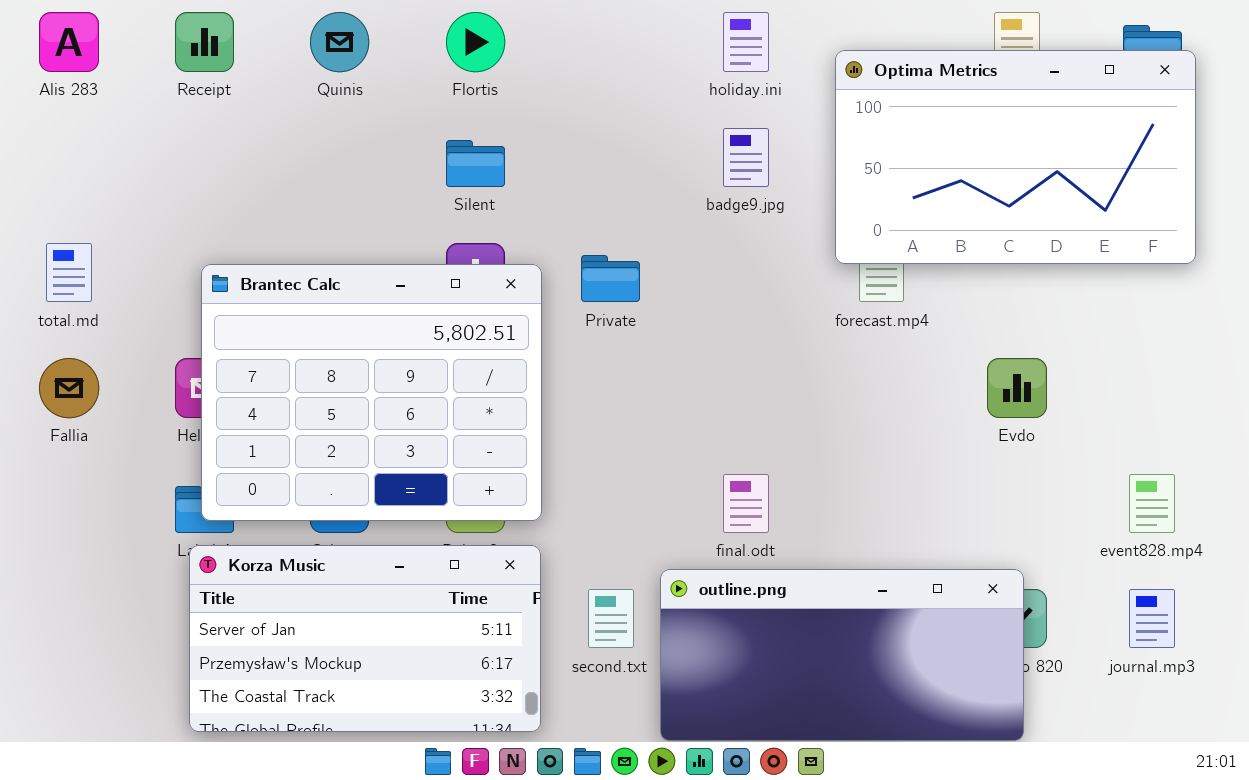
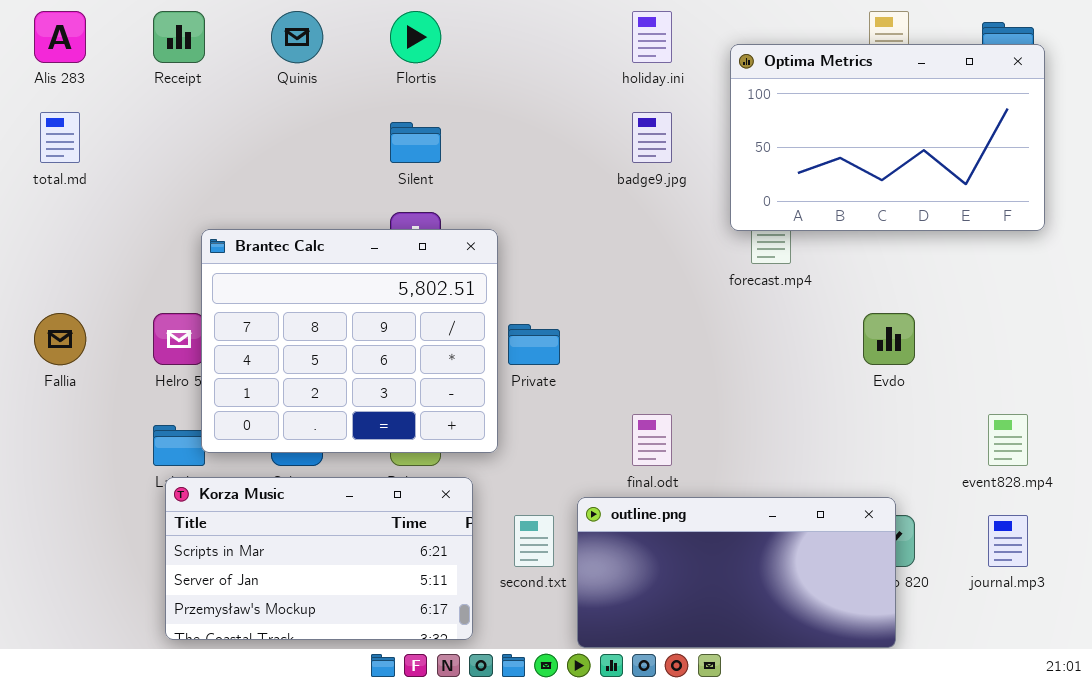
total.md: [46,243,92,302] -> [40,112,80,163], moved
Private: [581,255,640,302] -> [508,324,560,365], moved
Brantec Calc: [201,264,542,521] -> [201,229,498,453], moved
Korza Music: [189,545,541,732] -> [165,477,473,640], scrolled up 1 row

